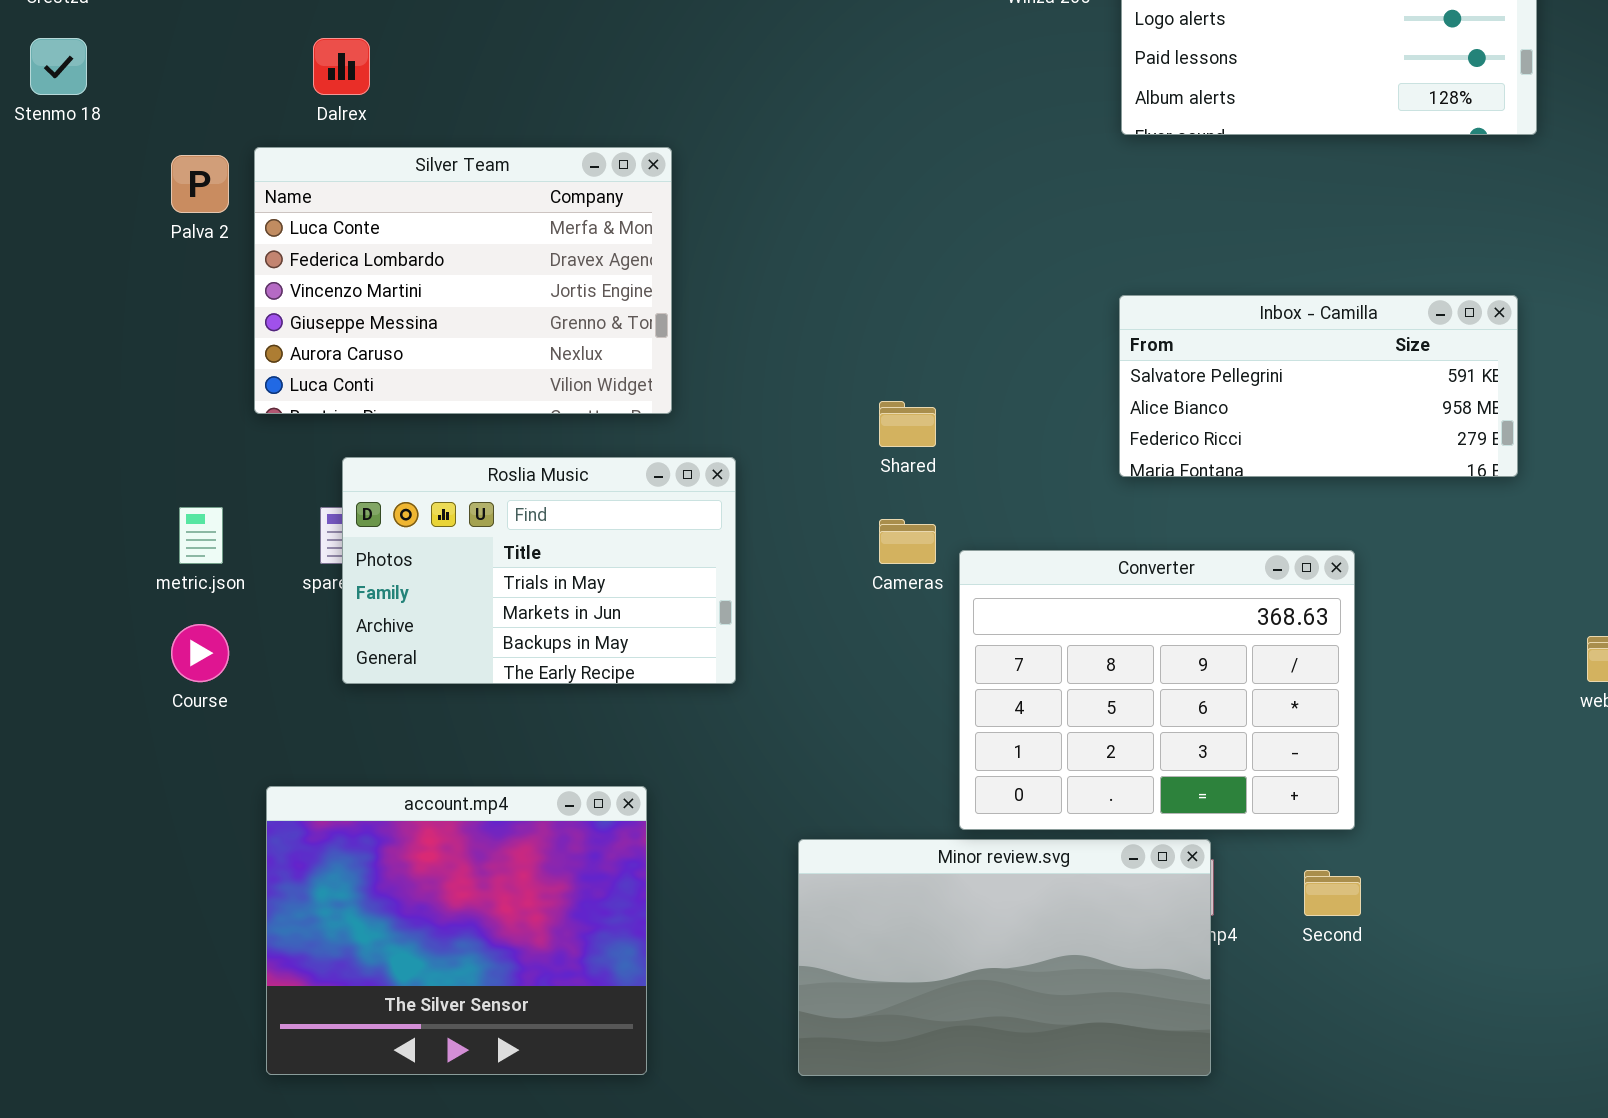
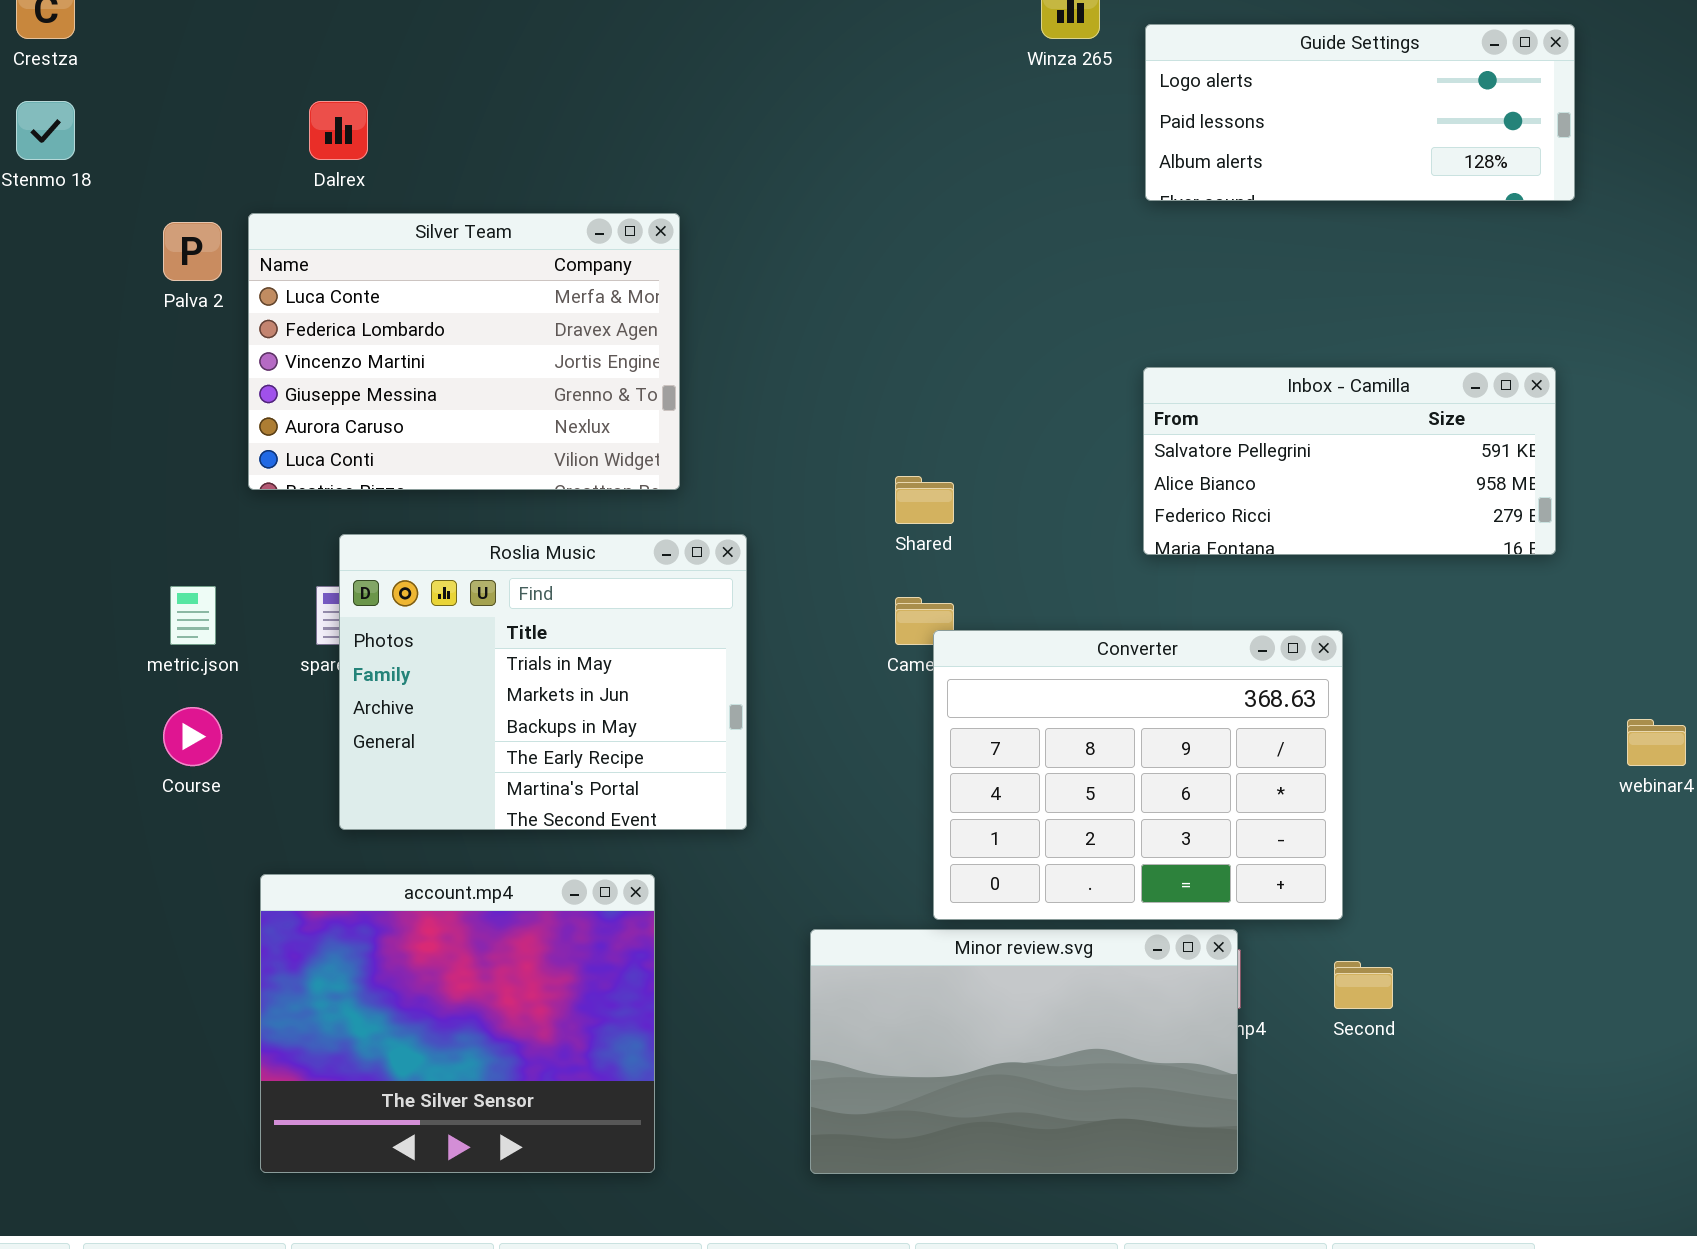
Roslia Music: [342,457,736,684] -> [339,534,747,830], resized
Converter: [959,550,1355,830] -> [933,630,1343,920], moved

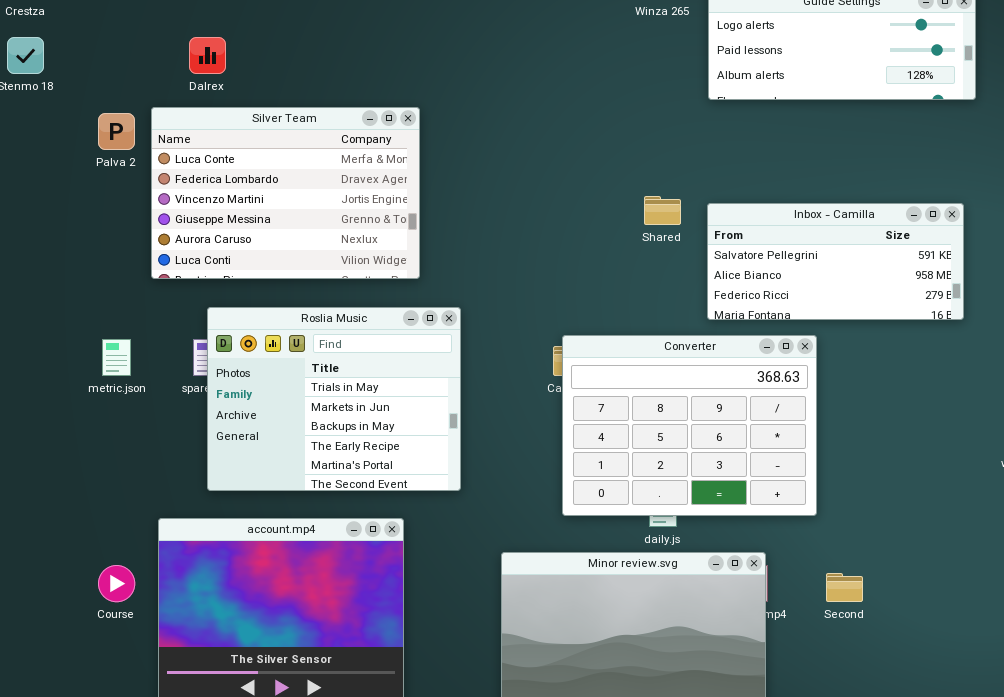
Shared: [895,476,954,524] -> [644,196,681,225], moved
Converter: [933,630,1343,920] -> [562,335,817,516], moved
Course: [163,707,222,766] -> [98,565,135,602], moved

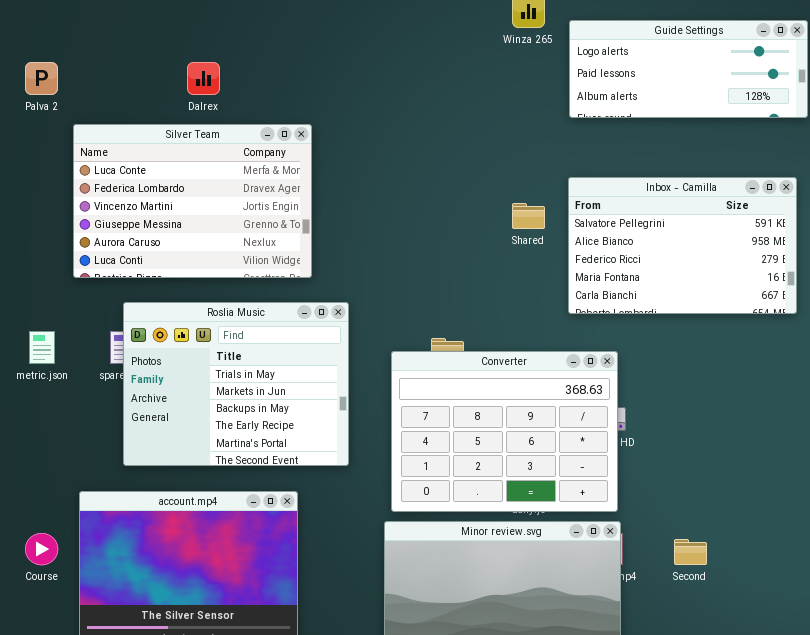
Dalrex: [189,37,226,74] -> [187,62,220,95], moved
Palva 2: [98,113,135,150] -> [25,62,58,95], moved
Inbox - Camilla: [707,203,964,320] -> [568,177,797,314], resized
Converter: [562,335,817,516] -> [391,351,618,512], moved

